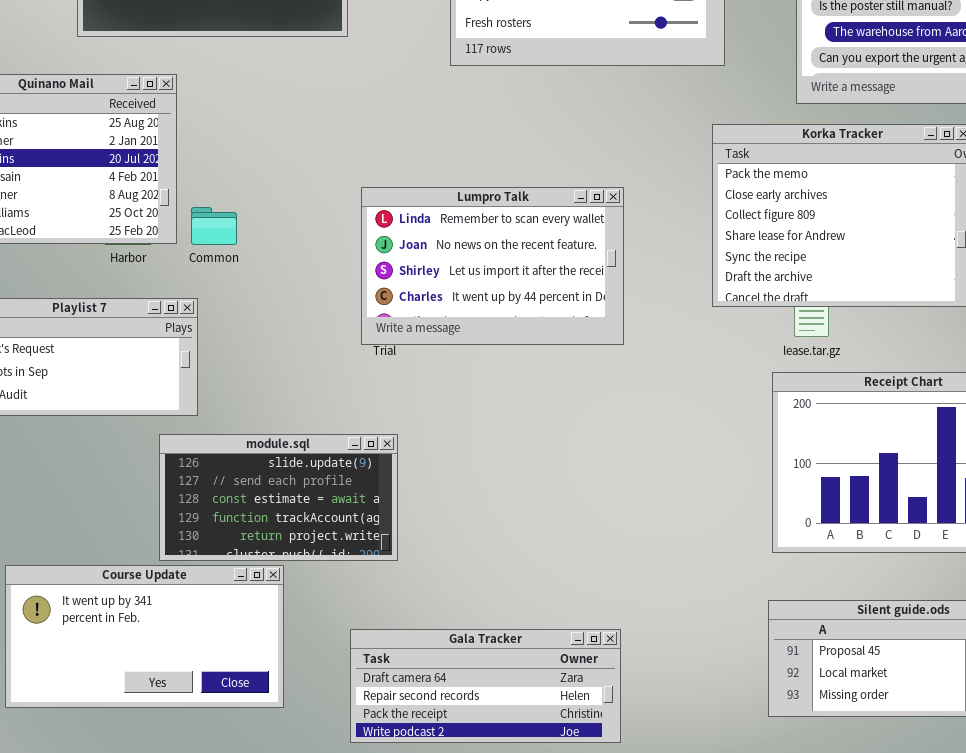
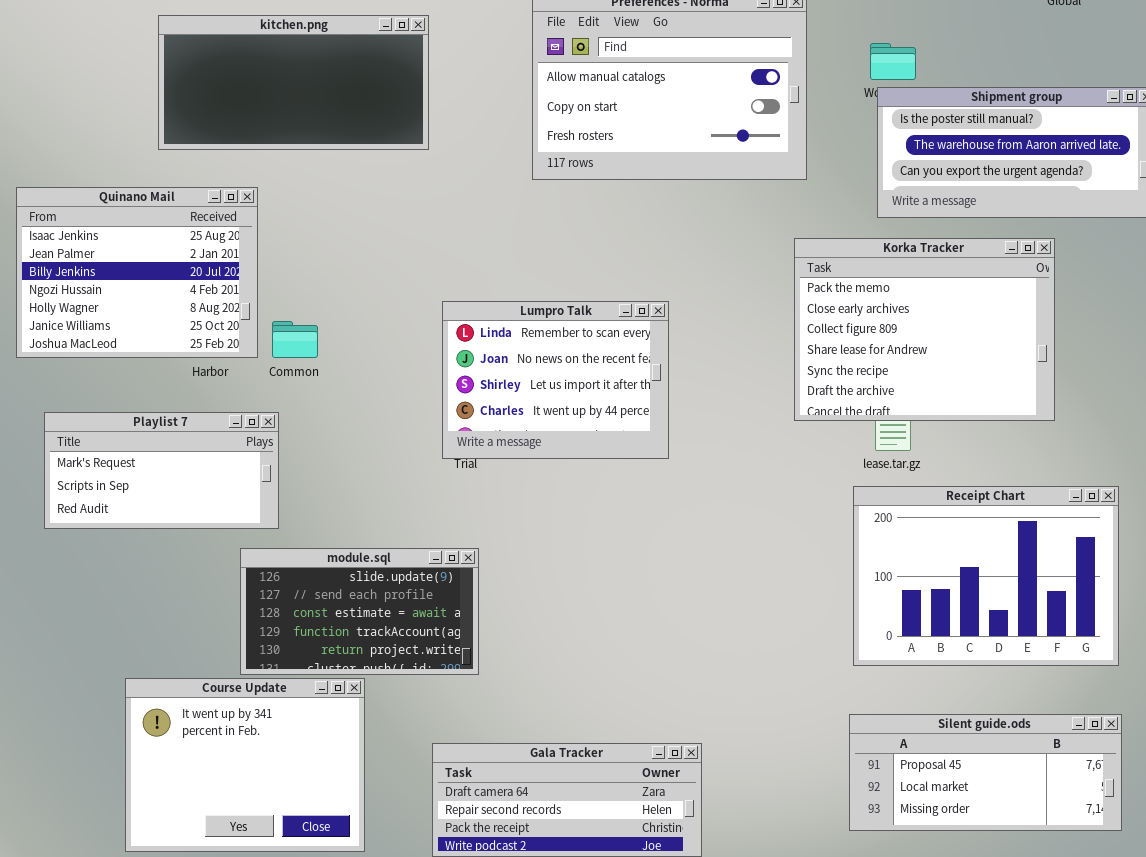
Lumpro Talk: [361,187,624,345] -> [442,301,669,459], resized
Course Update: [5,565,284,708] -> [125,678,365,852], resized

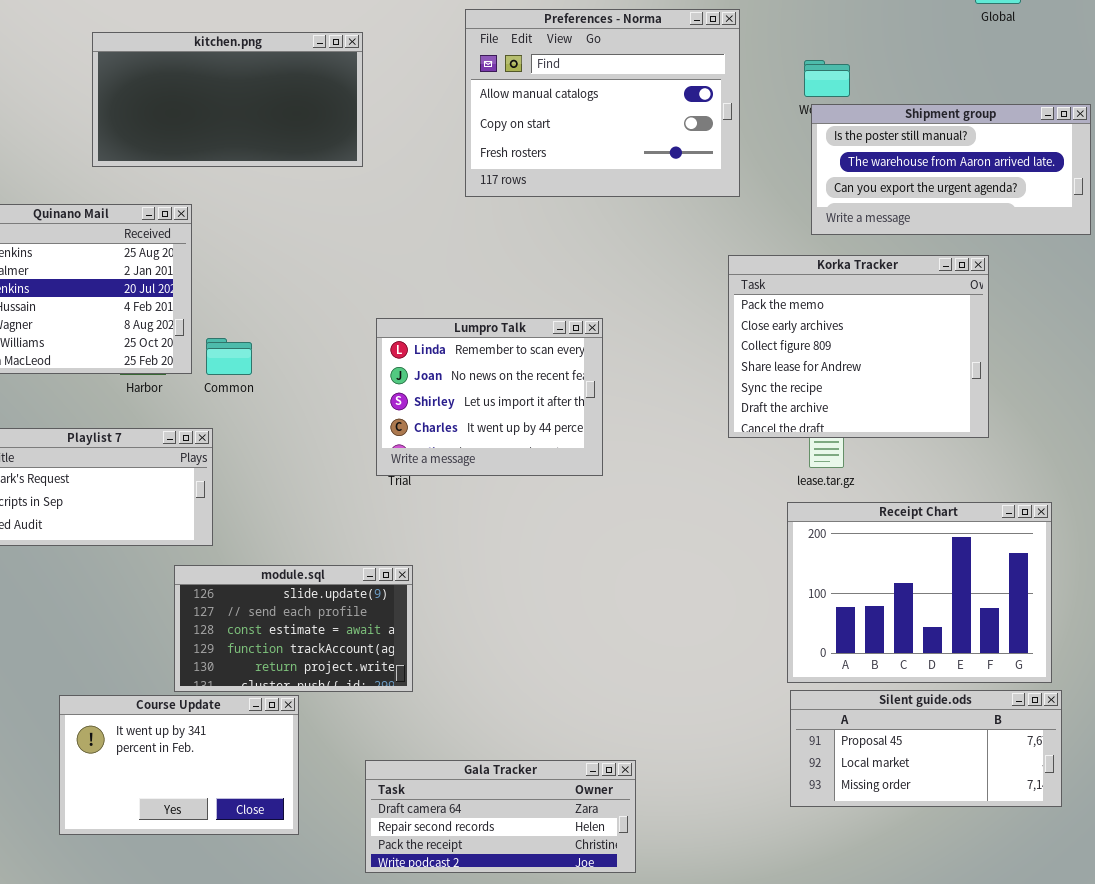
Course Update: [125,678,365,852] -> [59,695,299,835], resized
Silent guide.ods: [849,714,1122,831] -> [790,690,1062,807], moved

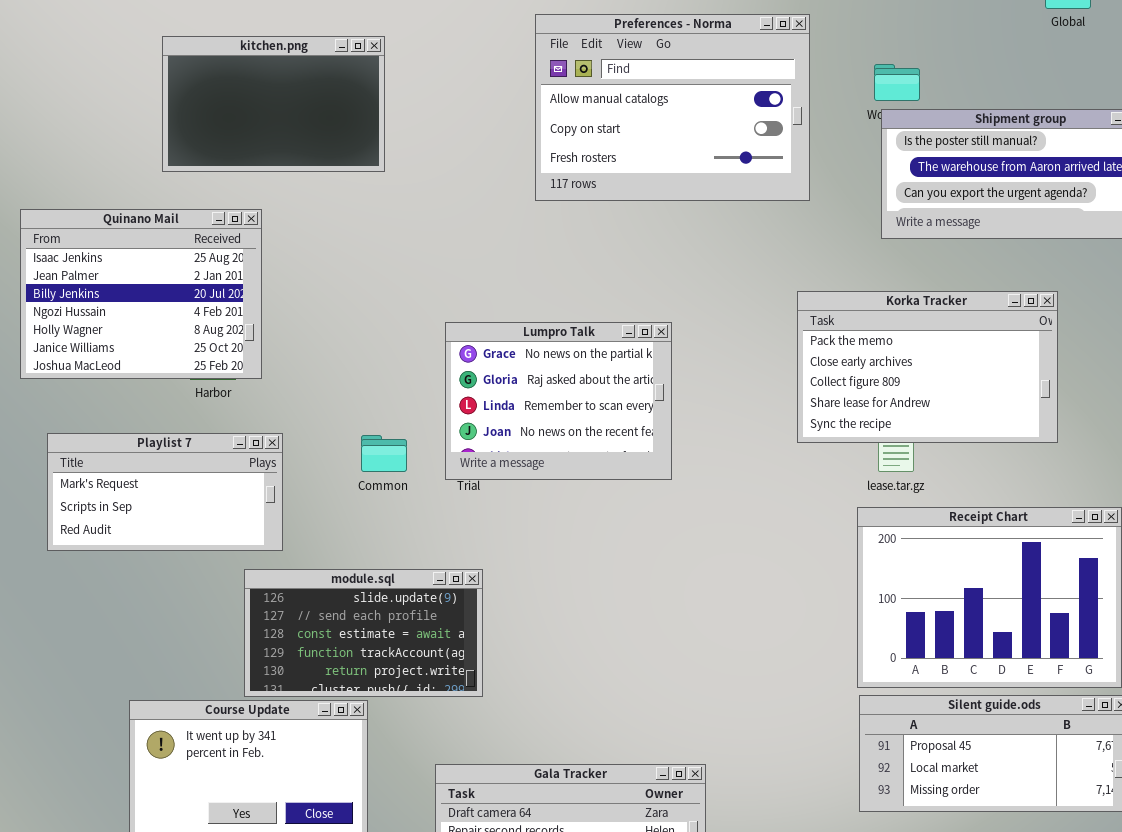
kitchen.png: [92,32,363,167] -> [162,36,385,172], resized
Korka Tracker: [728,255,989,438] -> [797,291,1058,443], resized
Lumpro Talk: [376,318,603,476] -> [445,322,672,480], scrolled up 2 rows
Common: [206,338,252,375] -> [361,435,407,472], moved

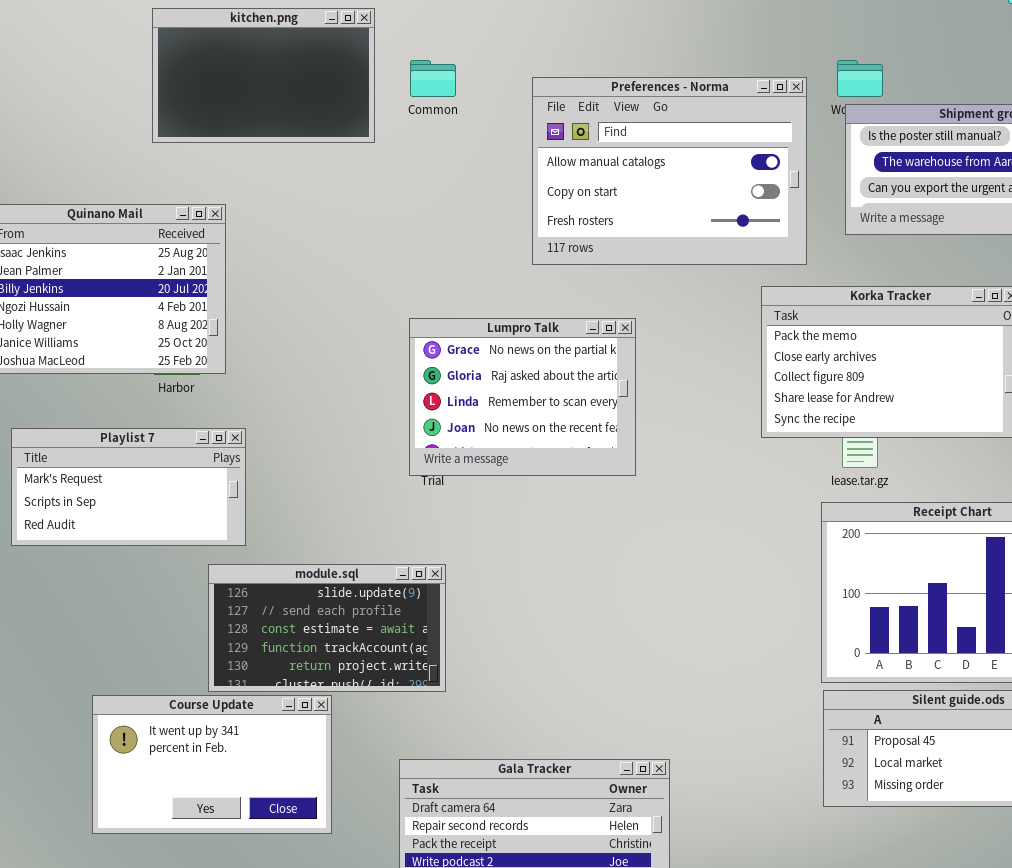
Preferences - Norma: [535,14,810,201] -> [532,77,807,265], moved
kitchen.png: [162,36,385,172] -> [152,8,375,143], moved
Common: [361,435,407,472] -> [410,60,456,97], moved

